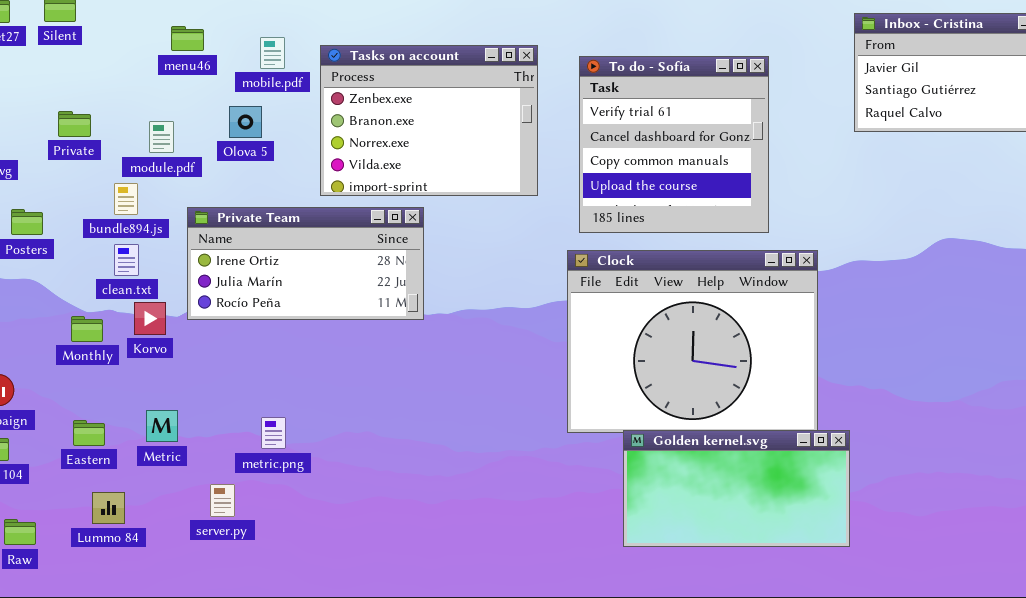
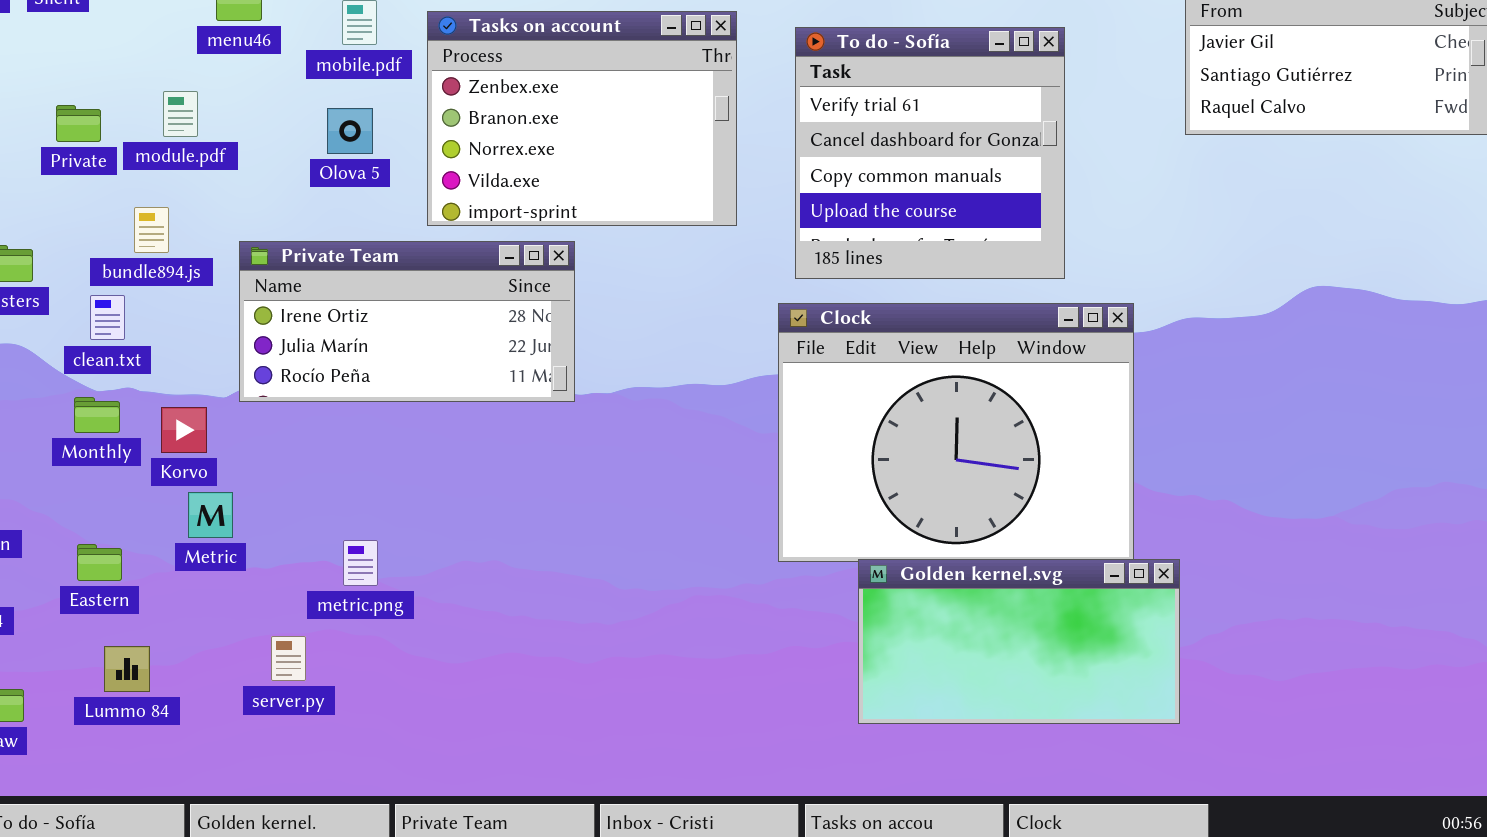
Olova 5: [229,106,262,138] -> [327,108,373,154], moved
module.pdf: [149,121,174,153] -> [163,91,198,137], moved
clean.txt: [114,244,139,276] -> [90,295,125,340], moved
Korvo: [134,302,166,335] -> [161,407,207,453], moved
Metric: [146,410,178,442] -> [188,492,233,538], moved

